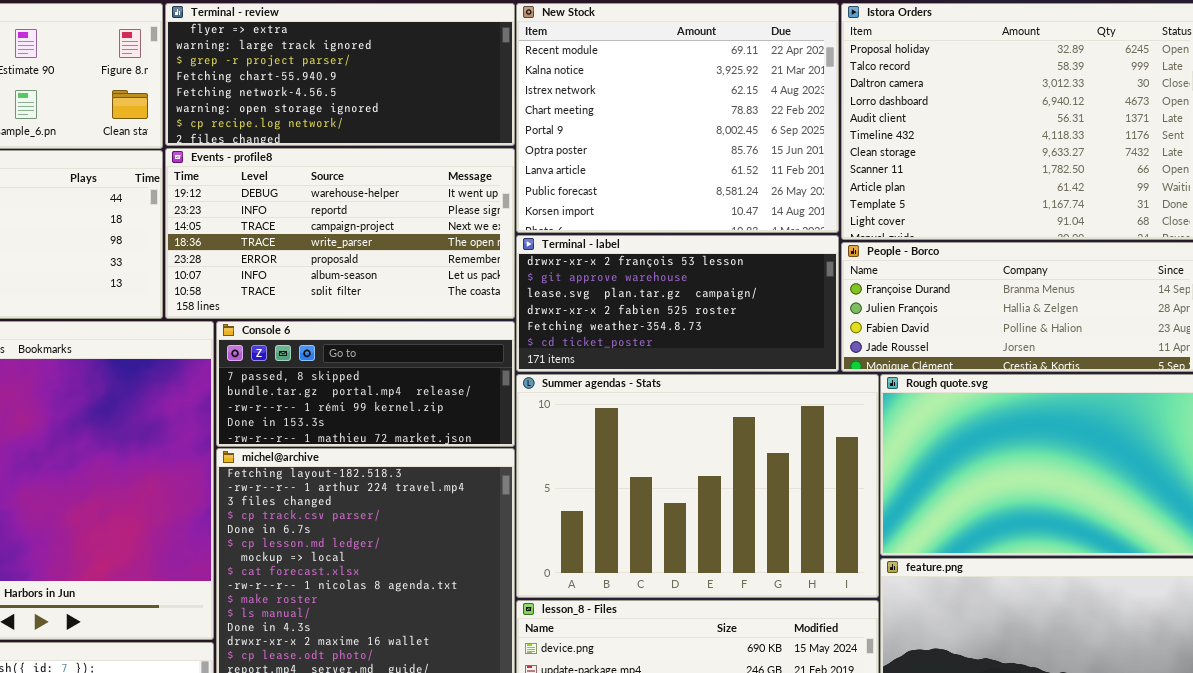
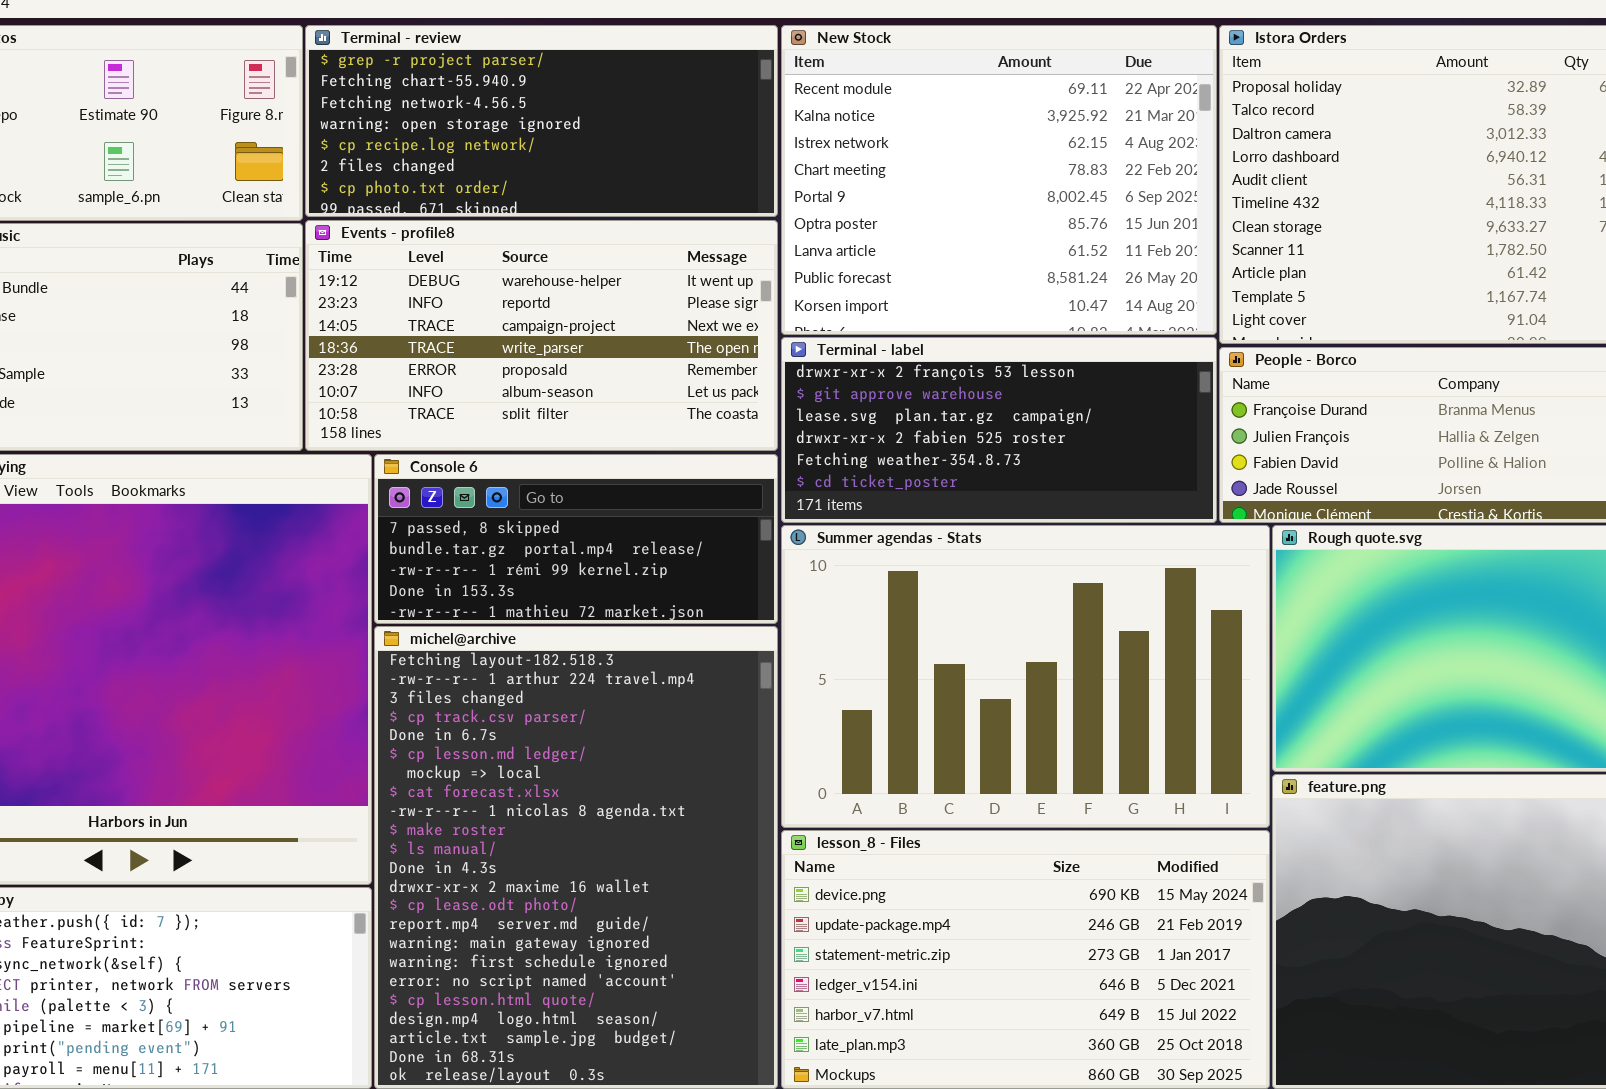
Terminal - review: [165,3,515,146] -> [305,25,778,217], scrolled down 2 rows

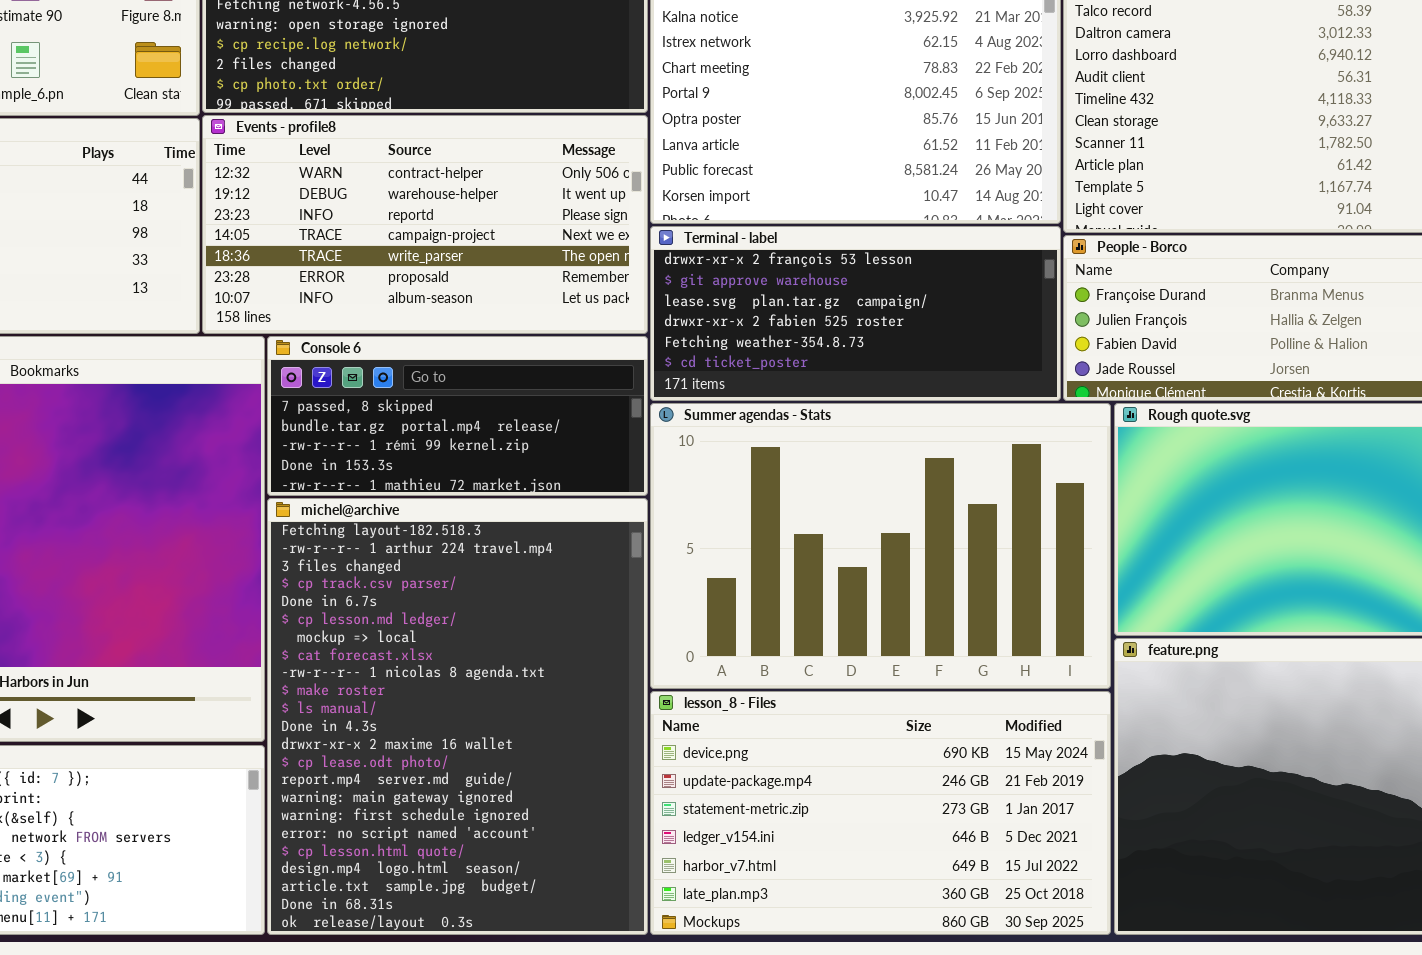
Events - profile8: [305,220,778,451] -> [202,115,648,334], scrolled up 1 row

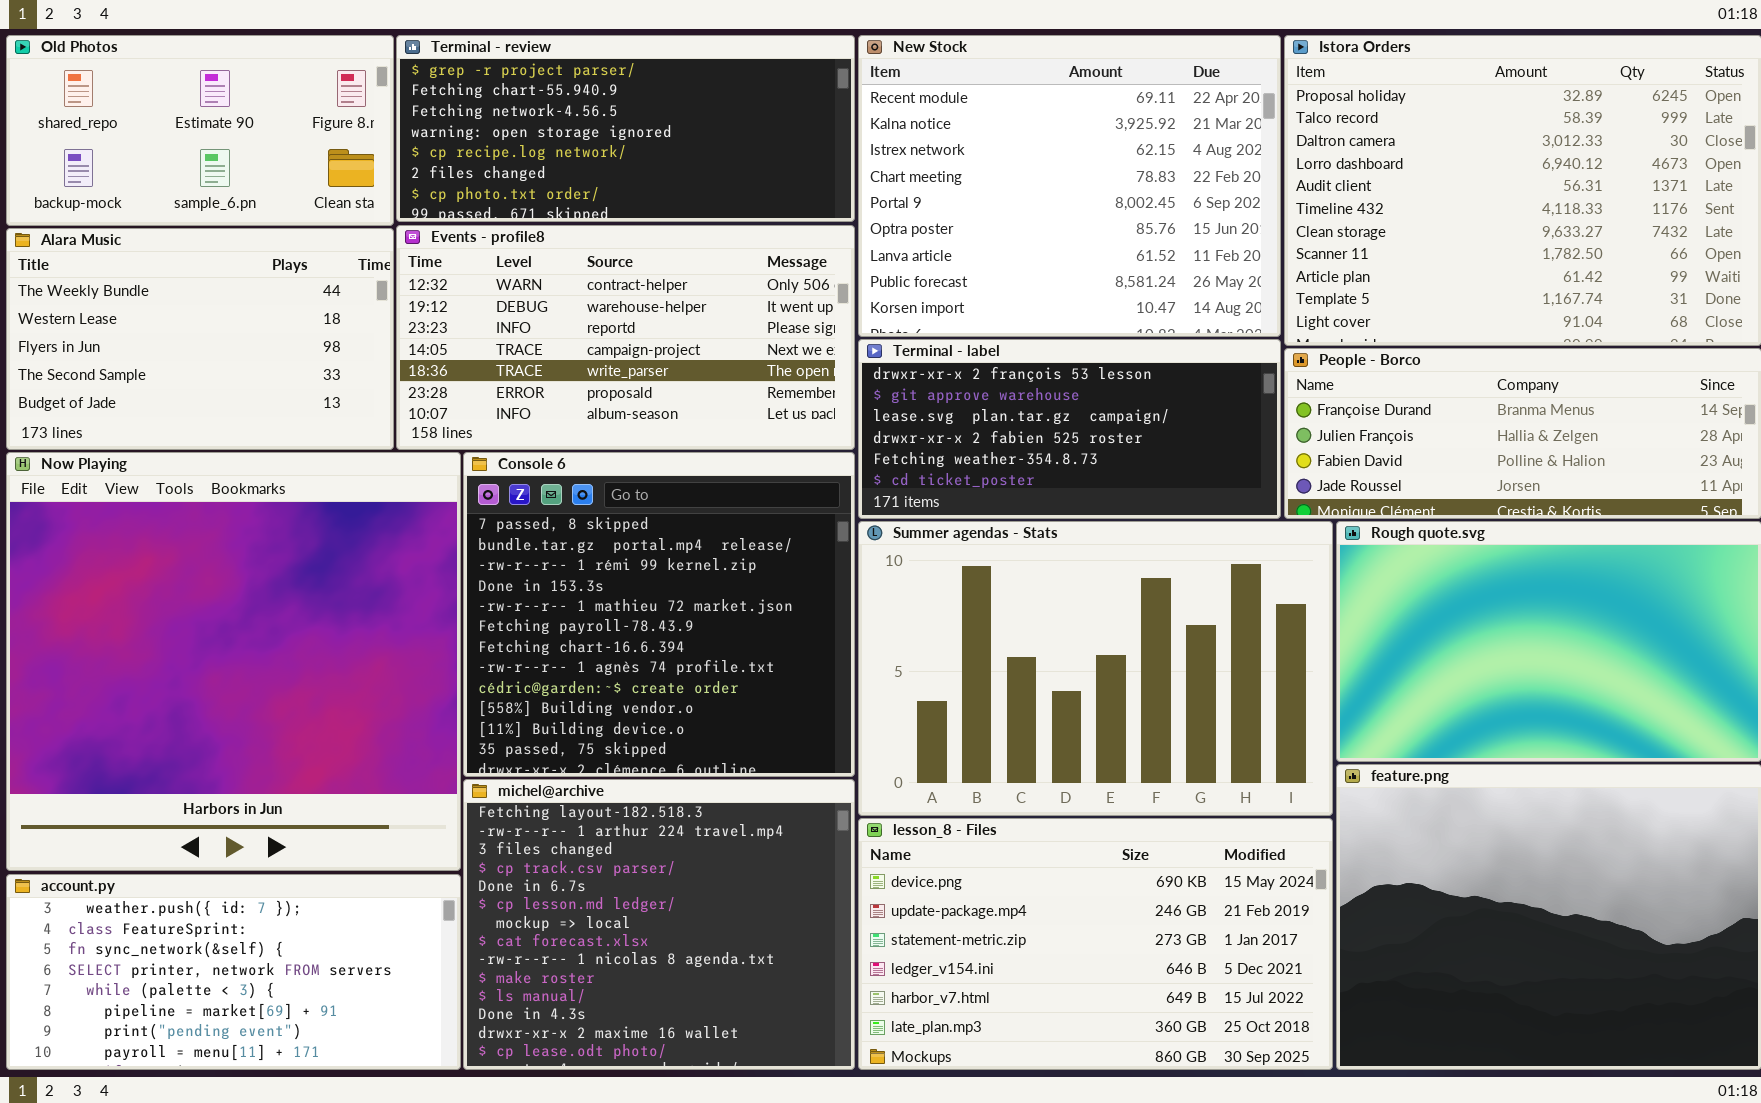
Console 6: [267,336,648,496] -> [463,452,855,777], resized
michel@archive: [267,498,648,935] -> [463,779,855,1070], resized

